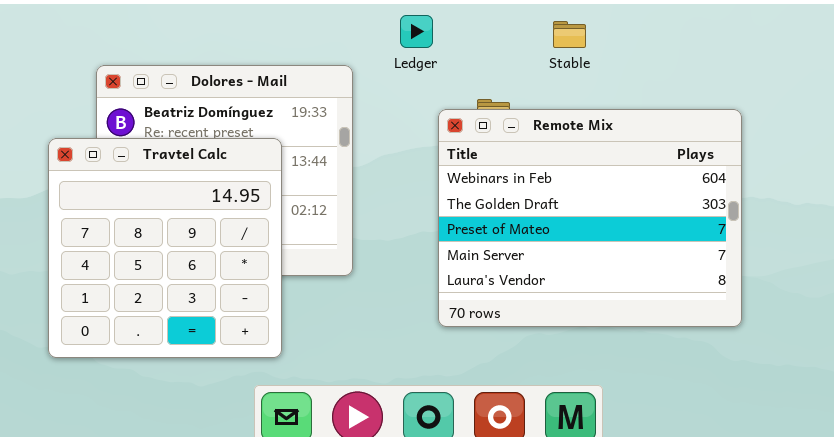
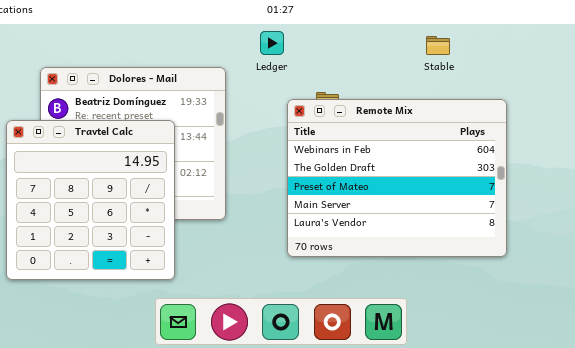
Stable: [553,21,586,48] -> [426,36,450,55], moved

